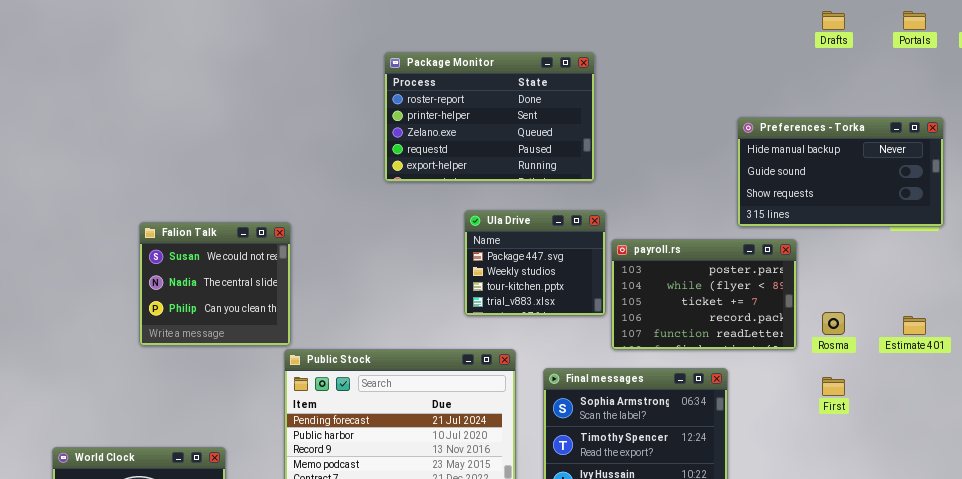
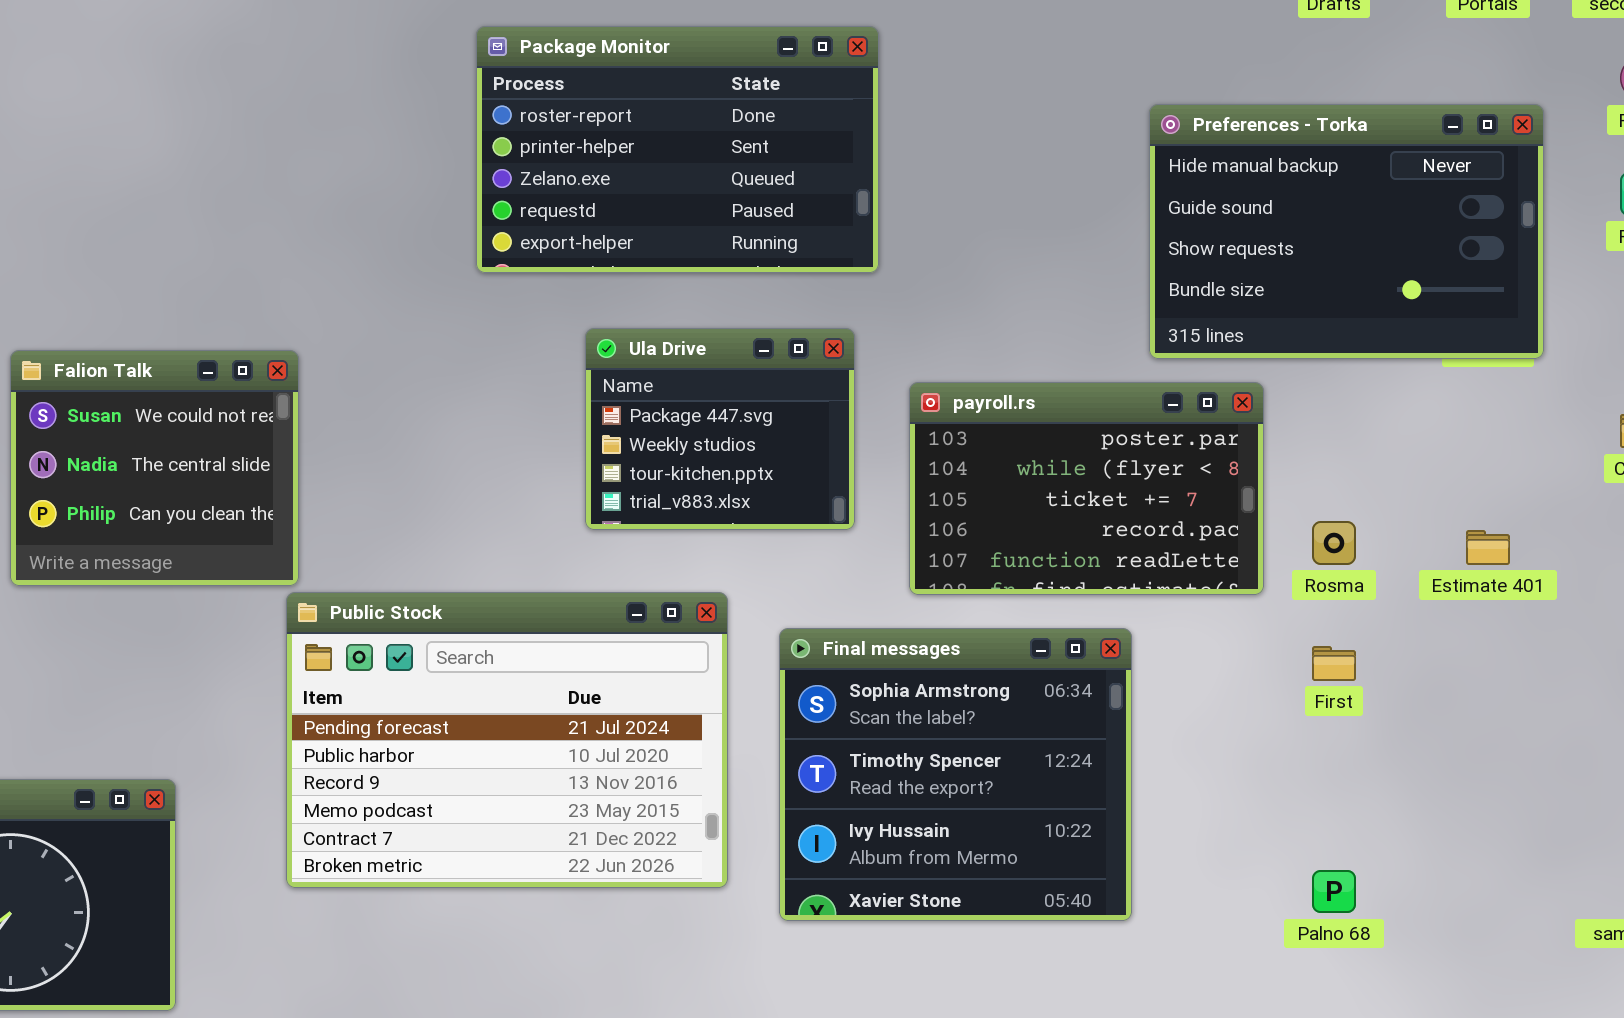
Preferences - Torka: [737,117,944,227] -> [1149,104,1544,359], resized
Ula Drive: [464,210,606,316] -> [585,328,855,530], moved

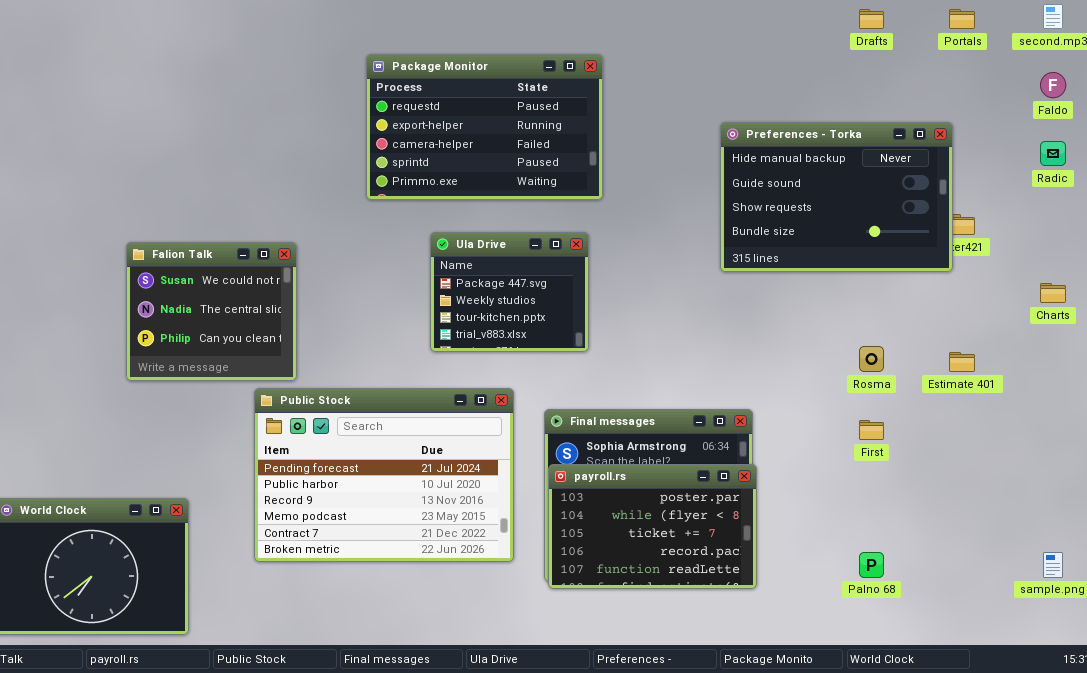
Package Monitor: [476,26,879,273] -> [366,54,603,200], scrolled down 3 rows
Preferences - Torka: [1149,104,1544,359] -> [720,122,953,272], moved
Falion Talk: [10,350,299,586] -> [126,242,297,381], moved
payroll.rs: [909,382,1264,595] -> [548,464,757,589], moved

